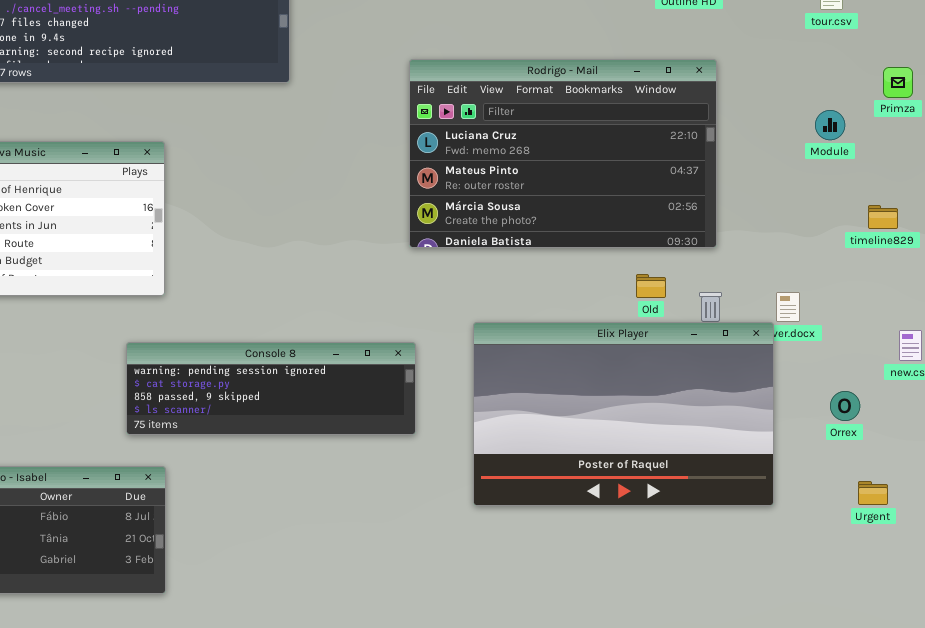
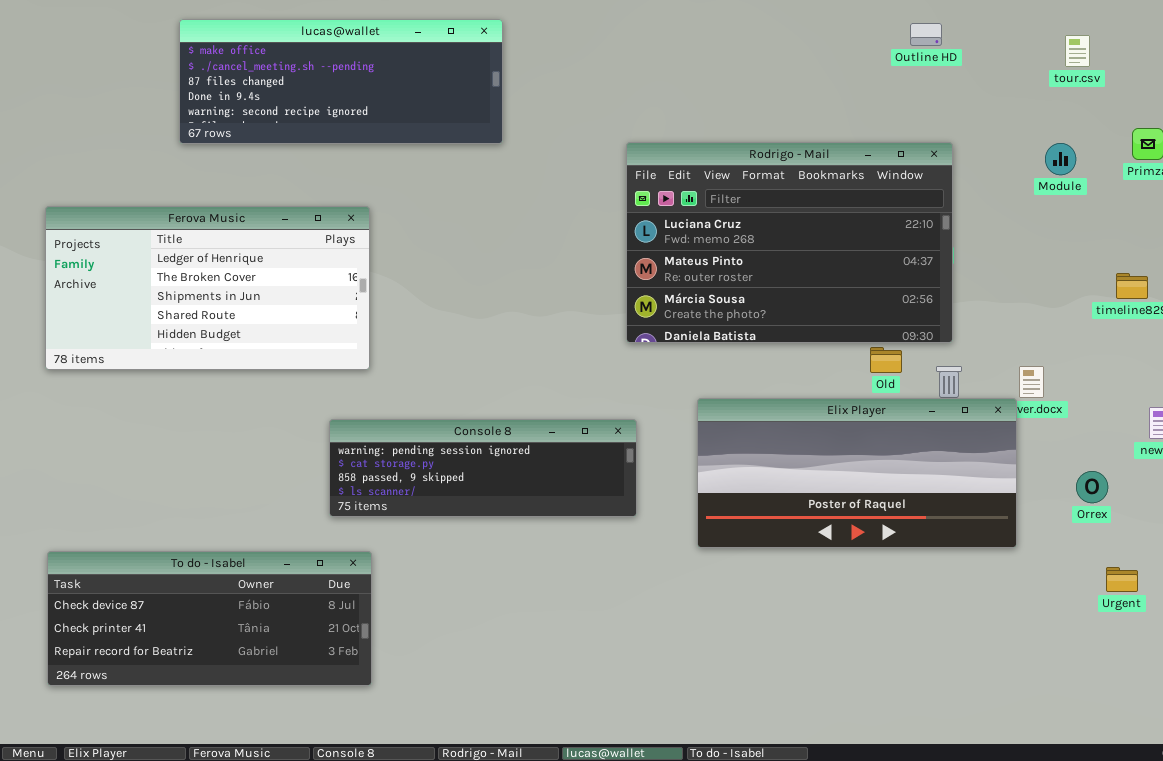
Rodrigo - Mail: [409,59,717,248] -> [626,142,953,343], moved
Module: [815,110,845,140] -> [1045,143,1076,175], moved
Elix Player: [473,322,774,506] -> [697,398,1017,548], resized

